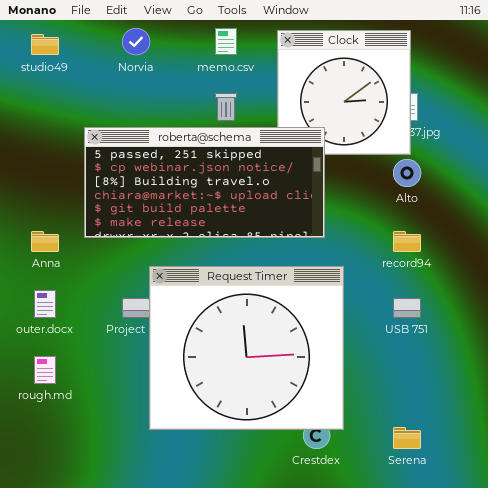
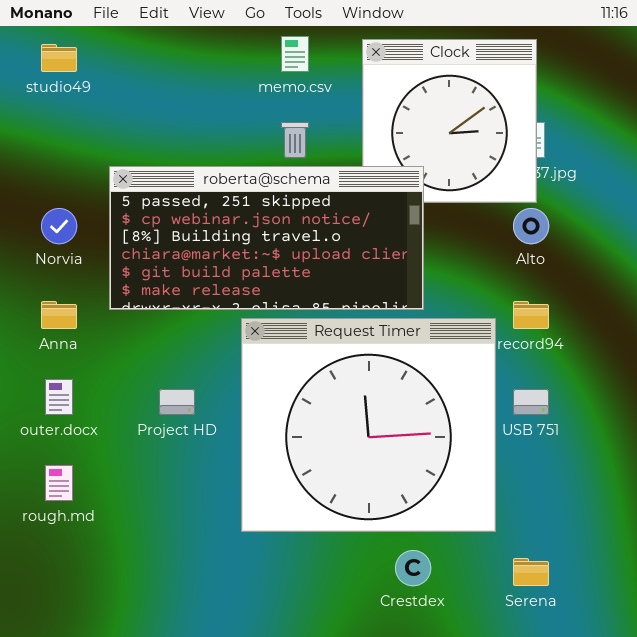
Norvia: [122,28,150,55] -> [41,208,77,244], moved
Request Timer: [149,266,344,430] -> [241,318,496,532], moved

